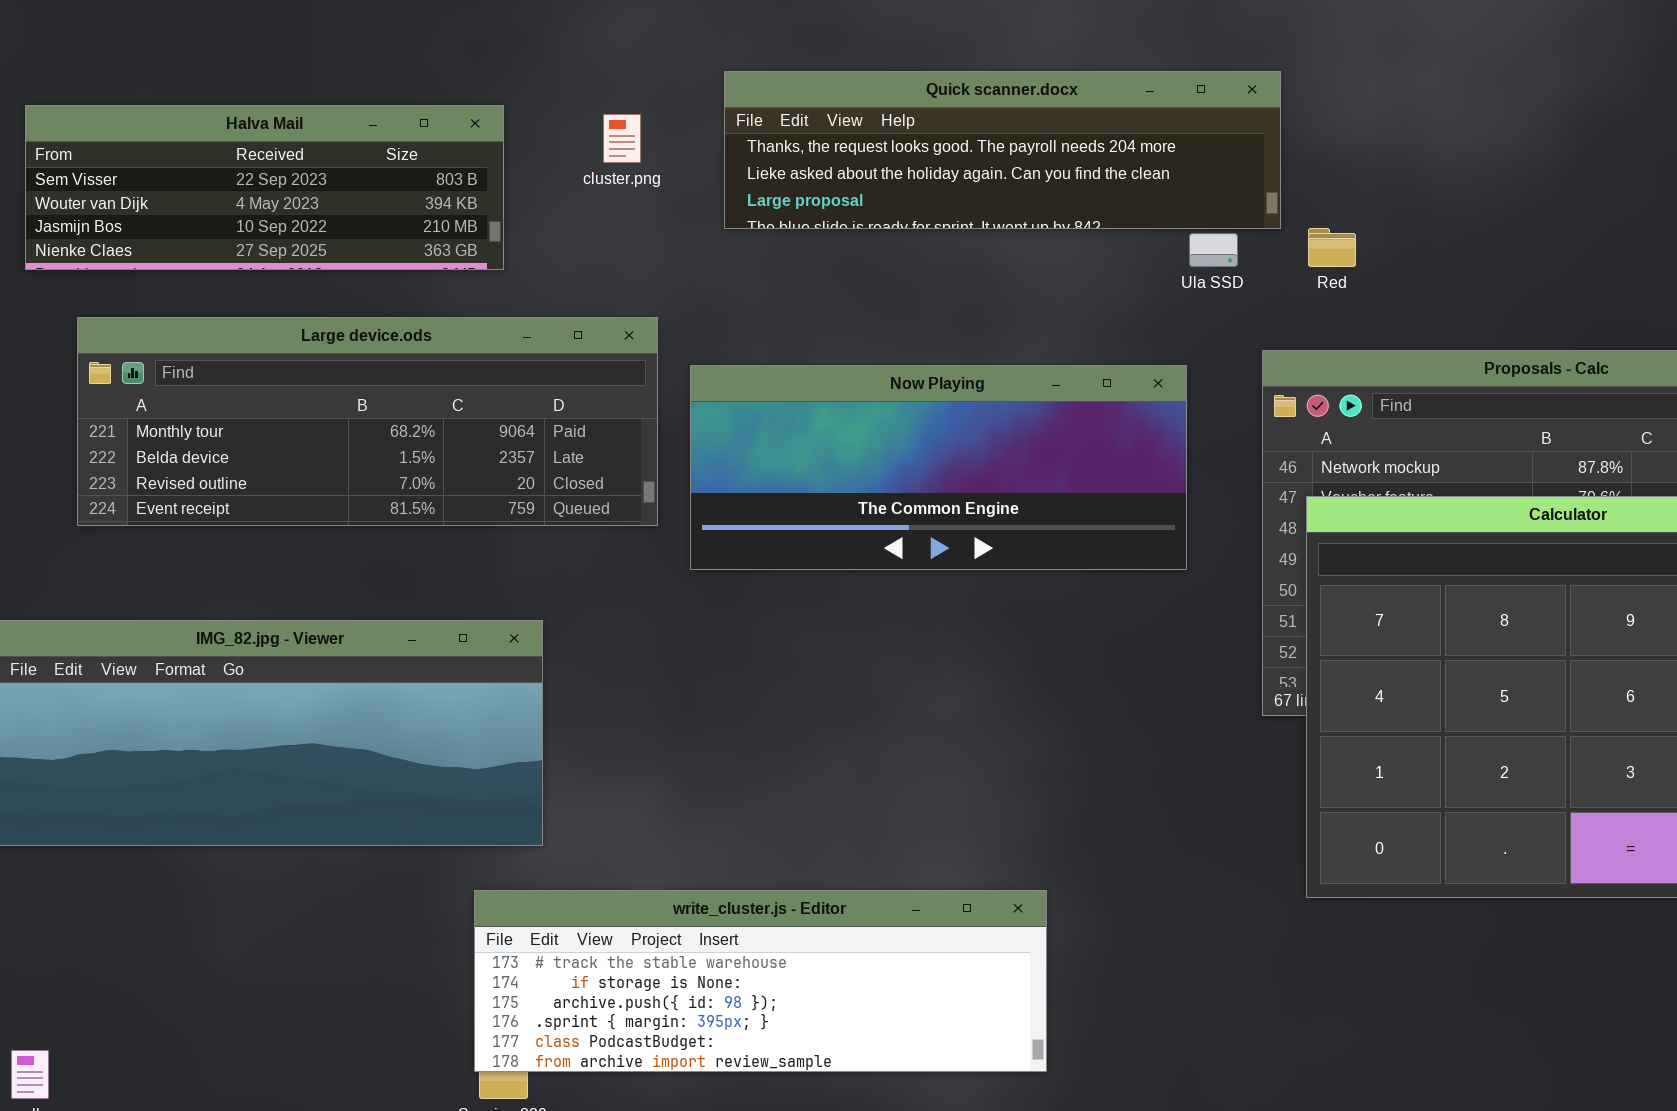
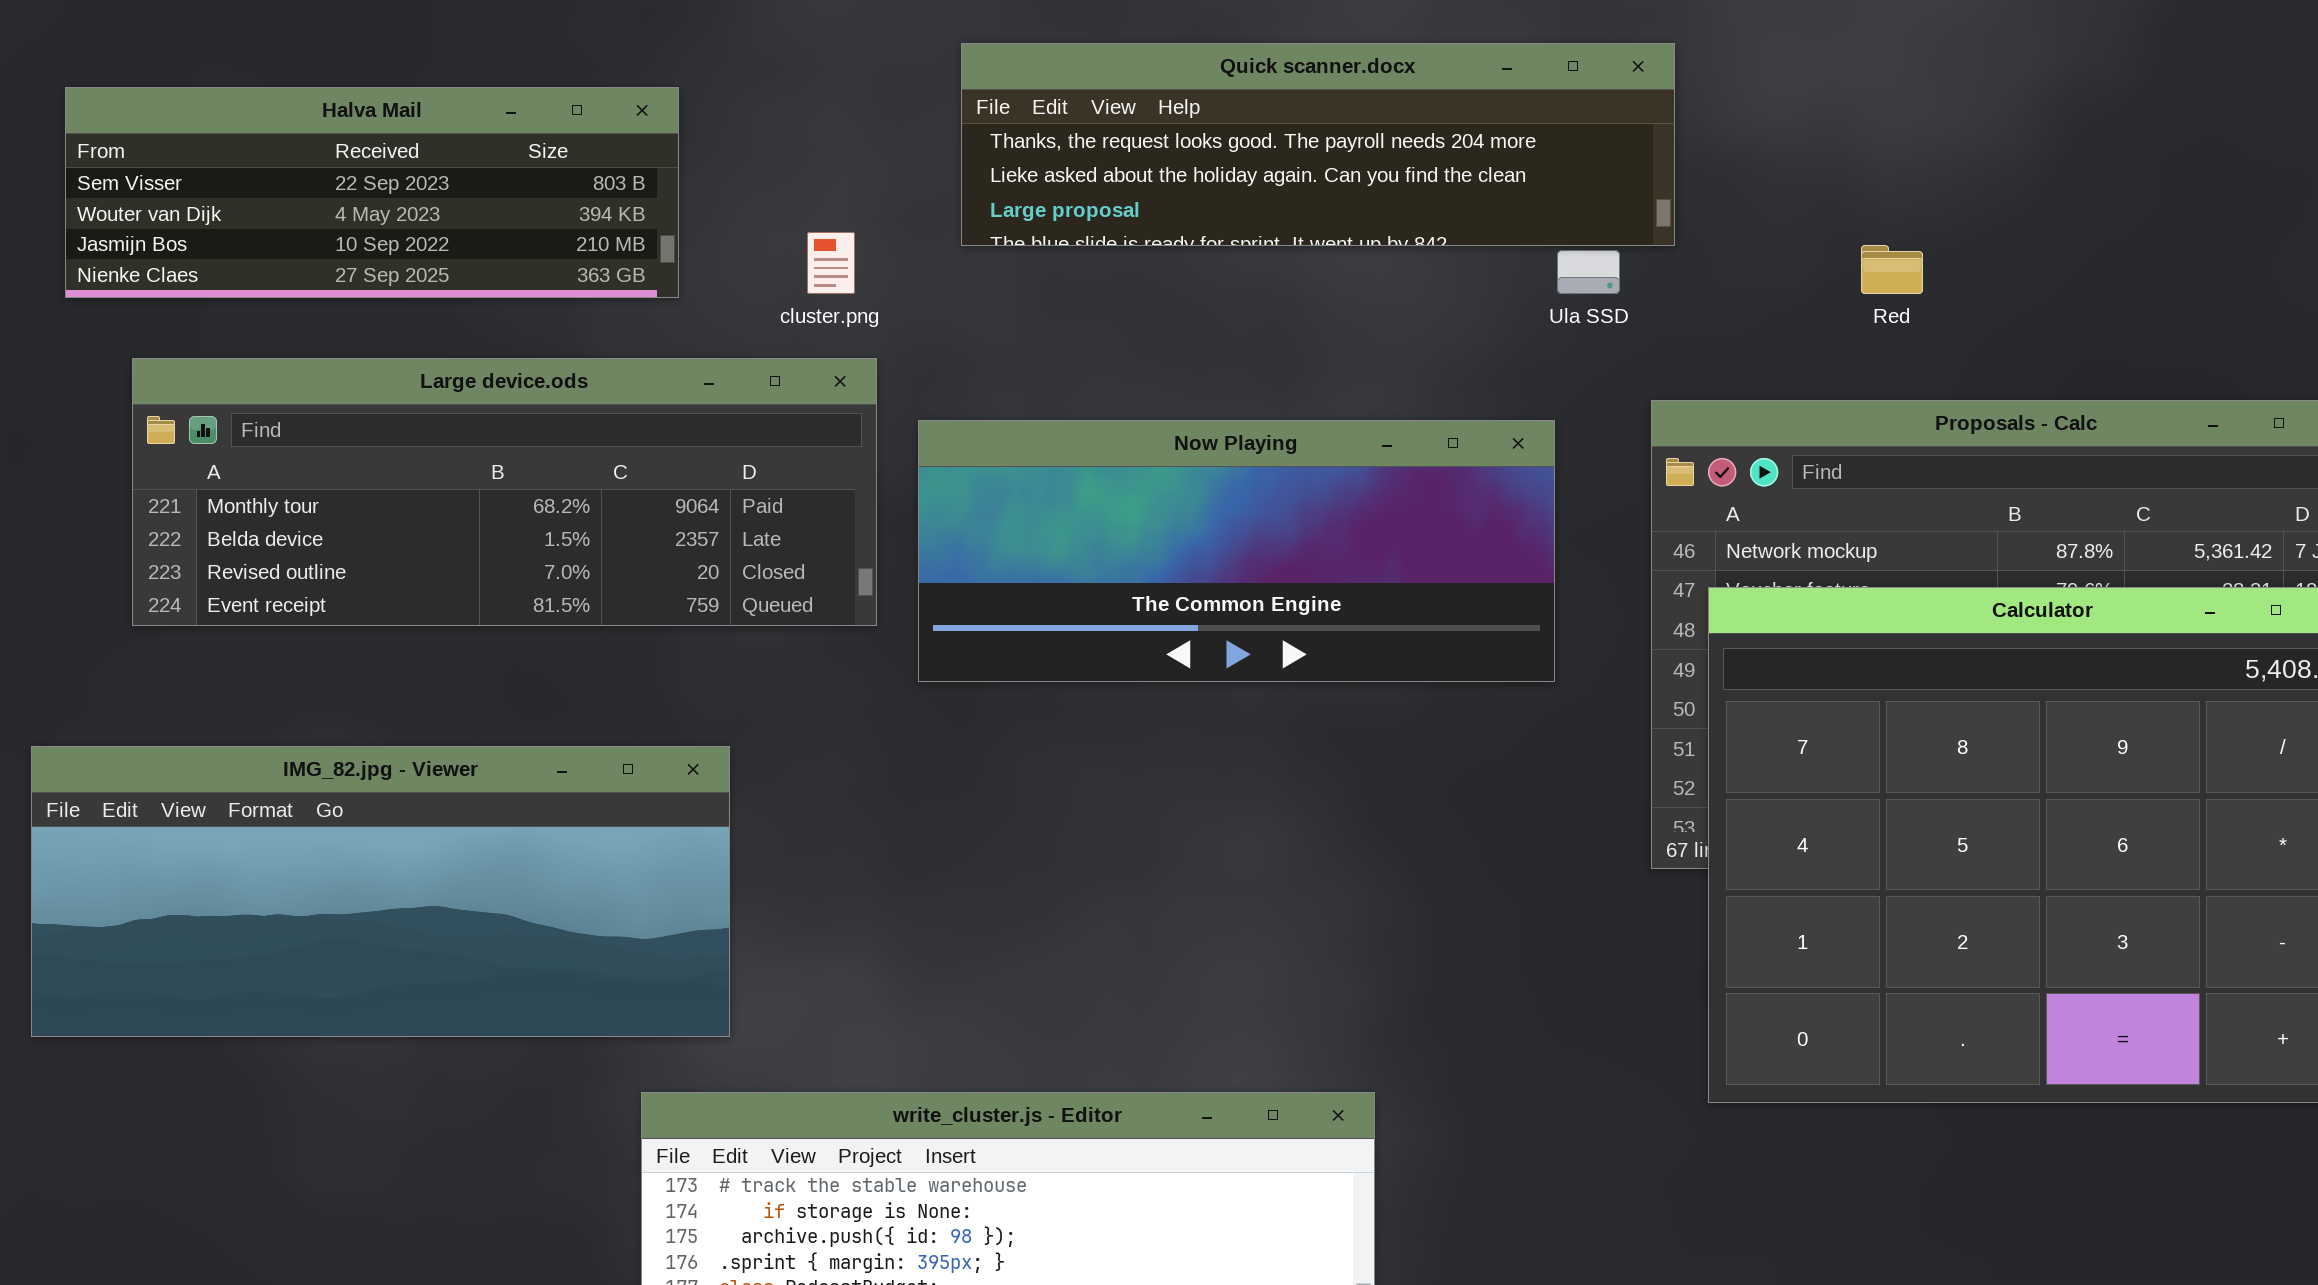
cluster.png: [603,114,641,163] -> [807,232,855,294], moved
Red: [1308,228,1356,267] -> [1861,245,1923,294], moved

